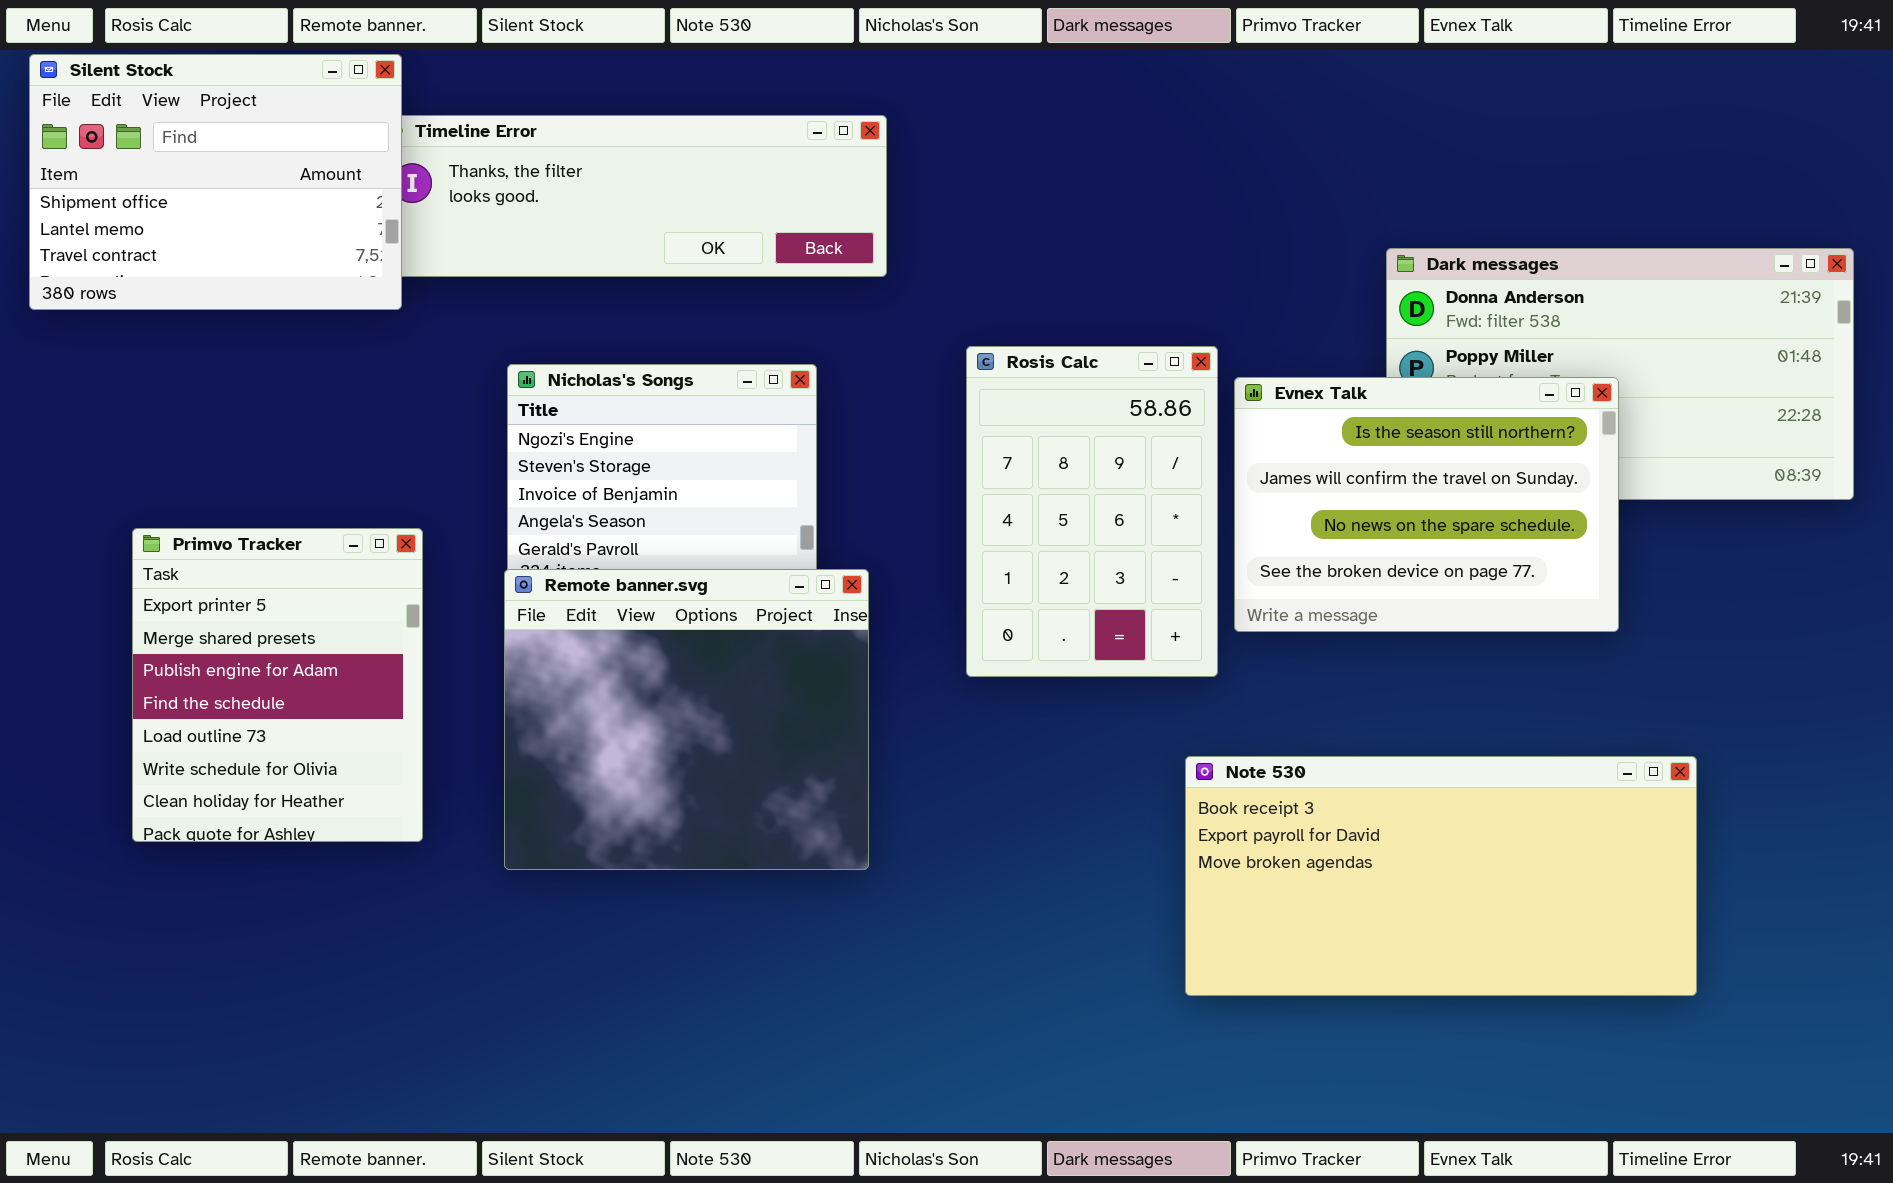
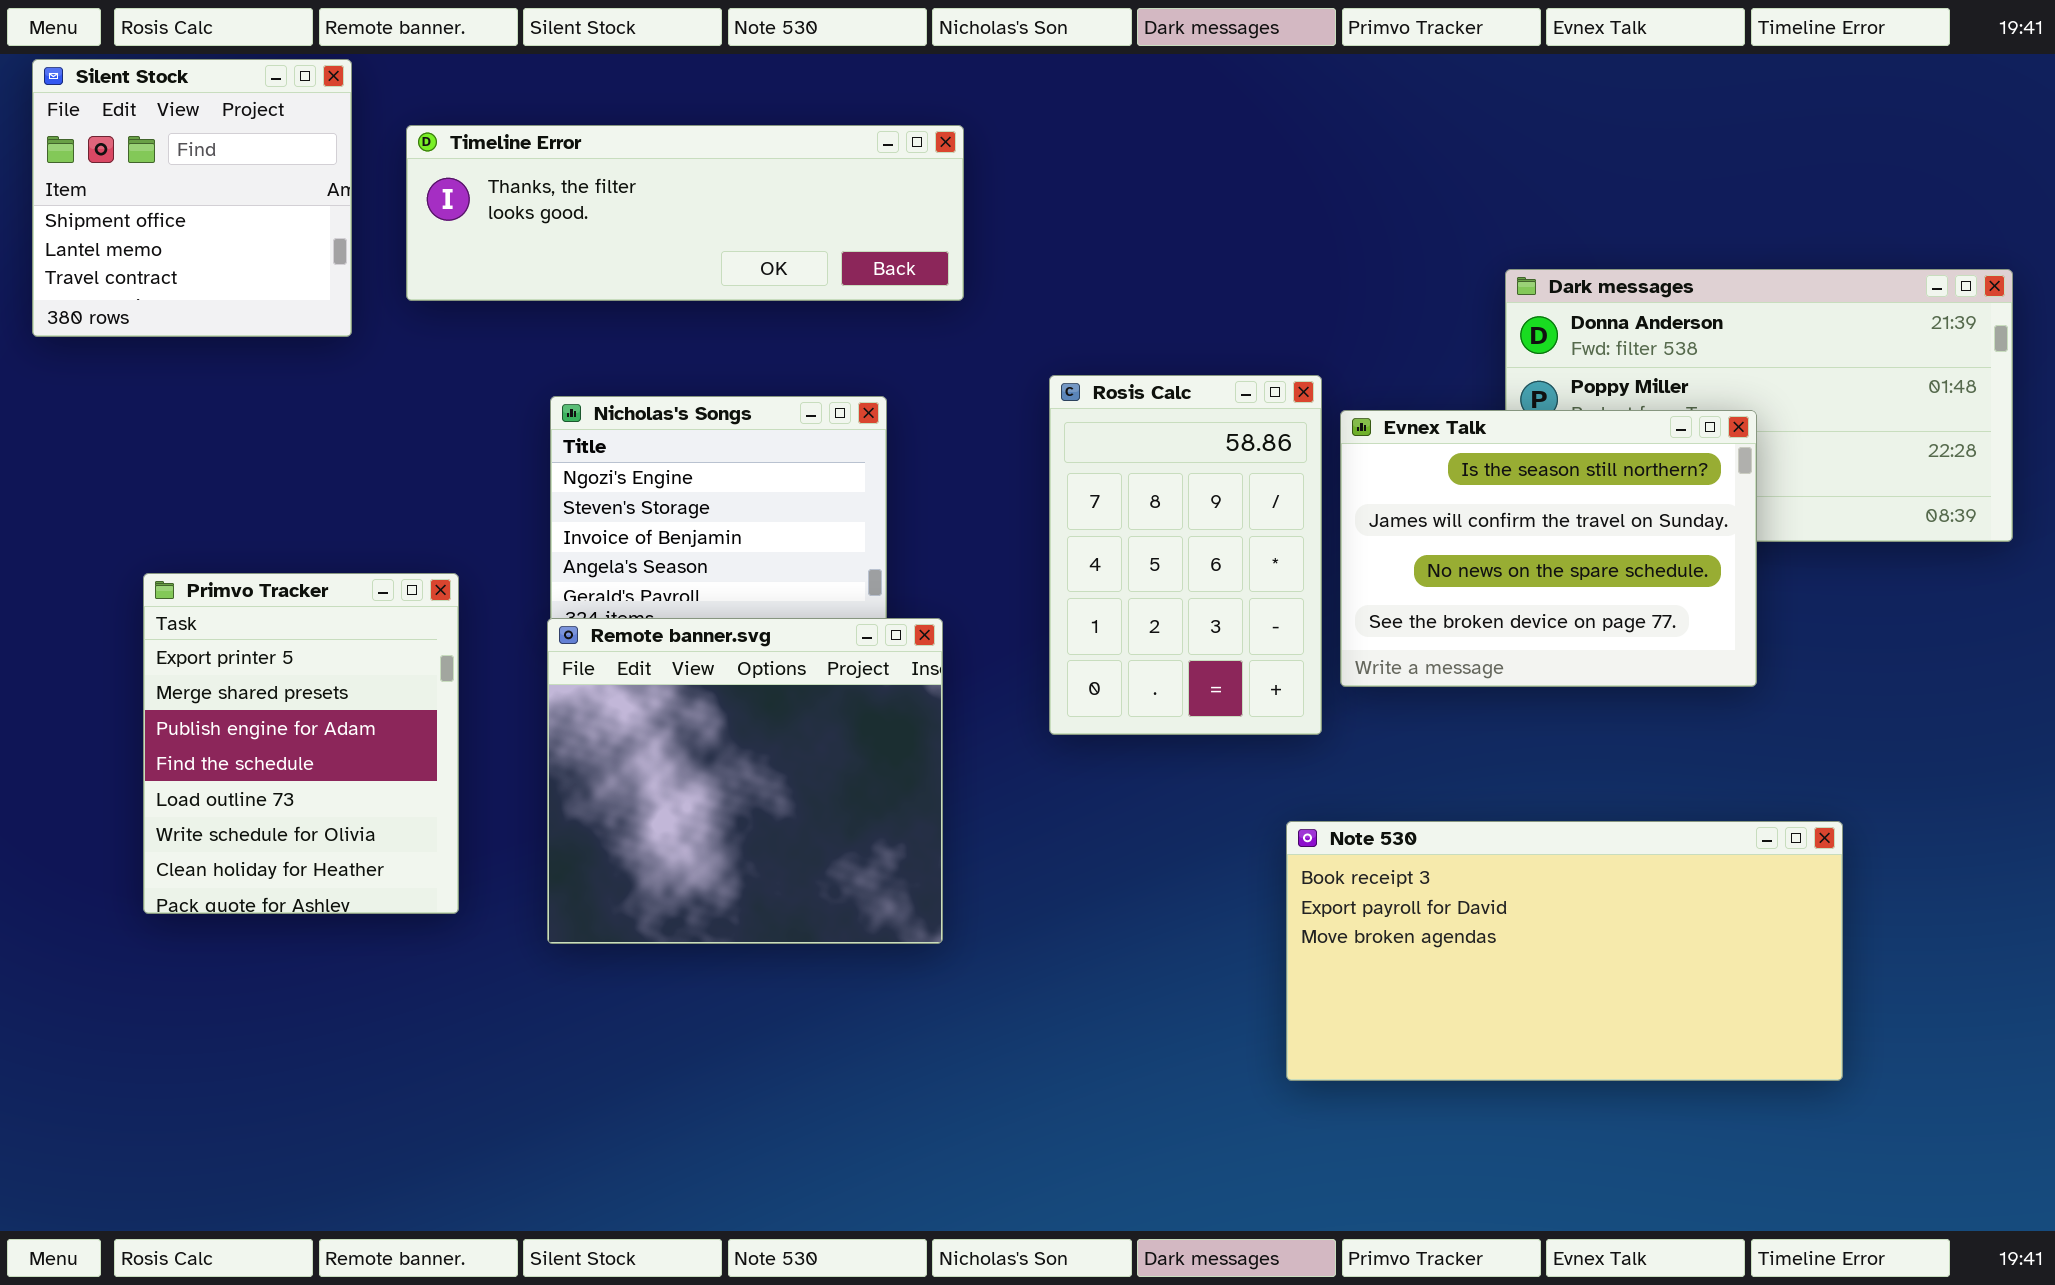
Silent Stock: [29,54,402,310] -> [32,59,352,337], resized

